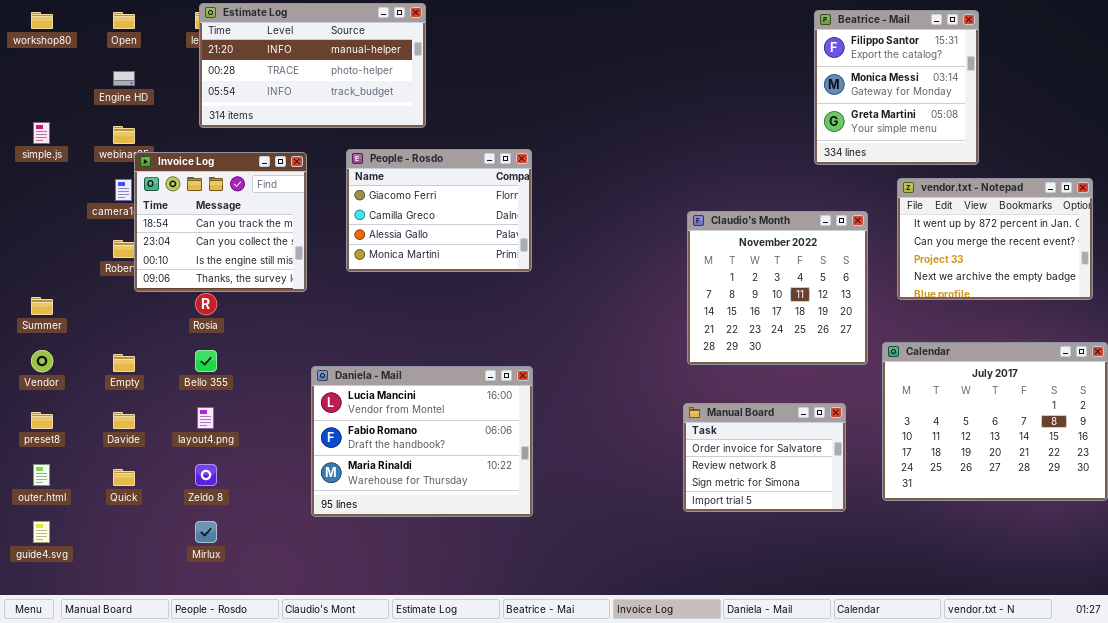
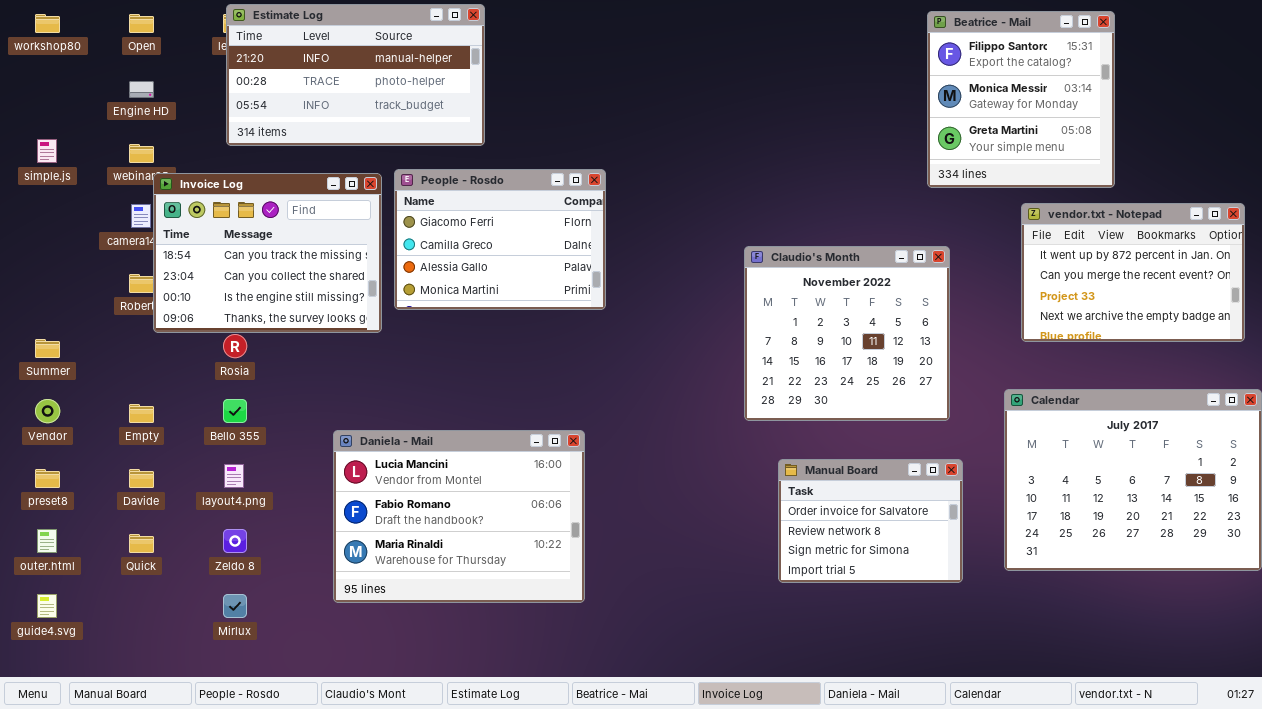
Invoice Log: [134,152,307,292] -> [153,173,382,333], resized
Claudio's Month: [687,211,868,365] -> [744,246,950,421], moved
Daniela - Mail: [311,366,533,517] -> [333,430,585,603], moved

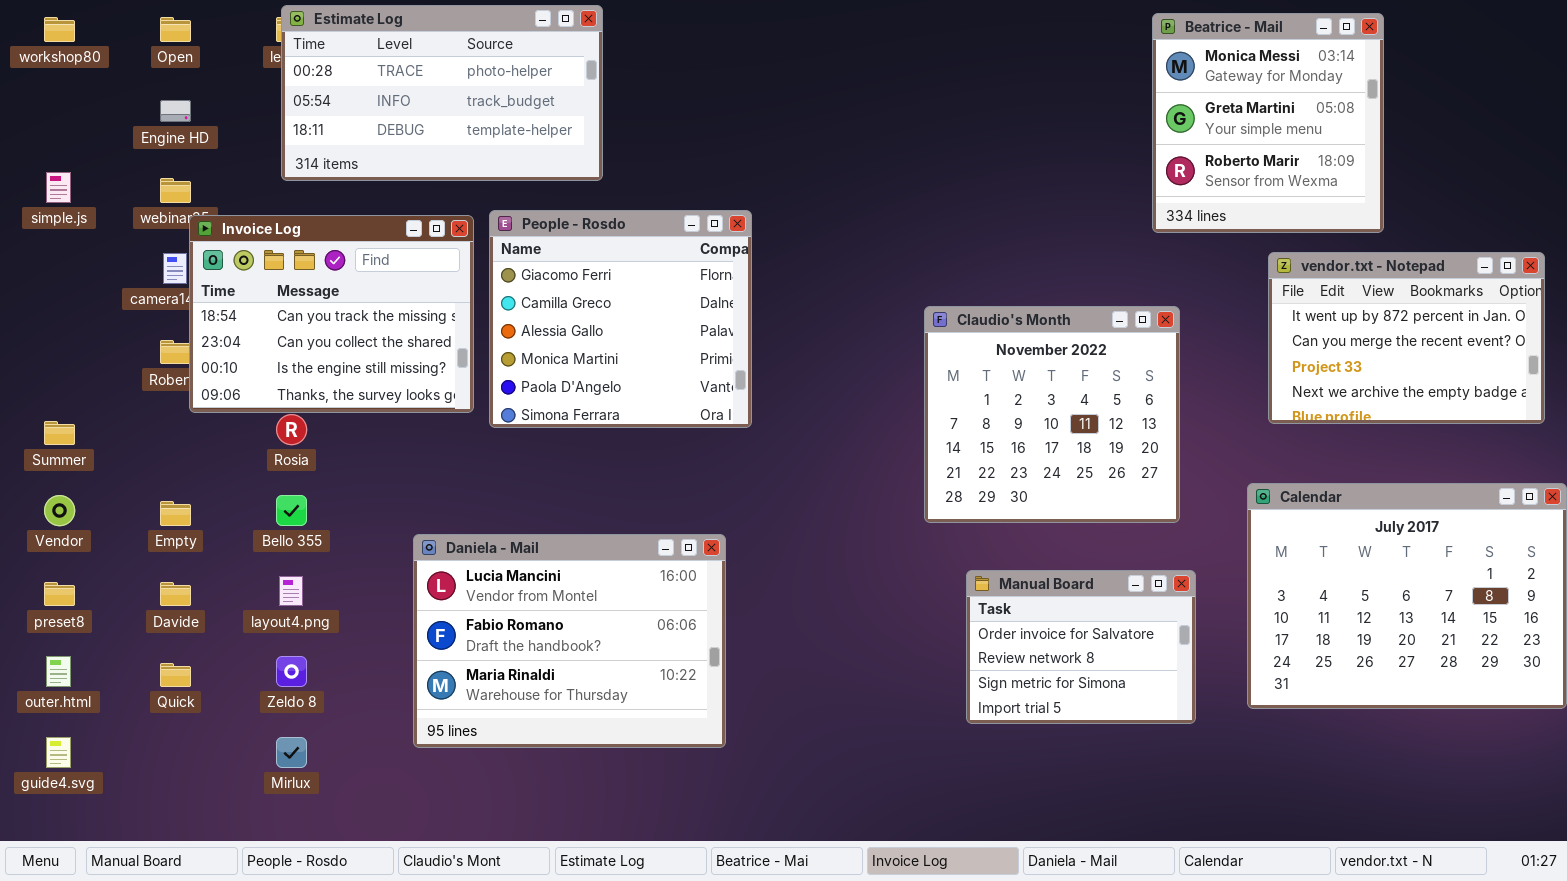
Estimate Log: [226,4,485,146] -> [281,5,603,181], scrolled down 1 row
Beatrice - Mail: [927,11,1115,188] -> [1152,13,1384,233], scrolled down 1 row
People - Rosdo: [394,169,606,310] -> [489,210,752,428], resized

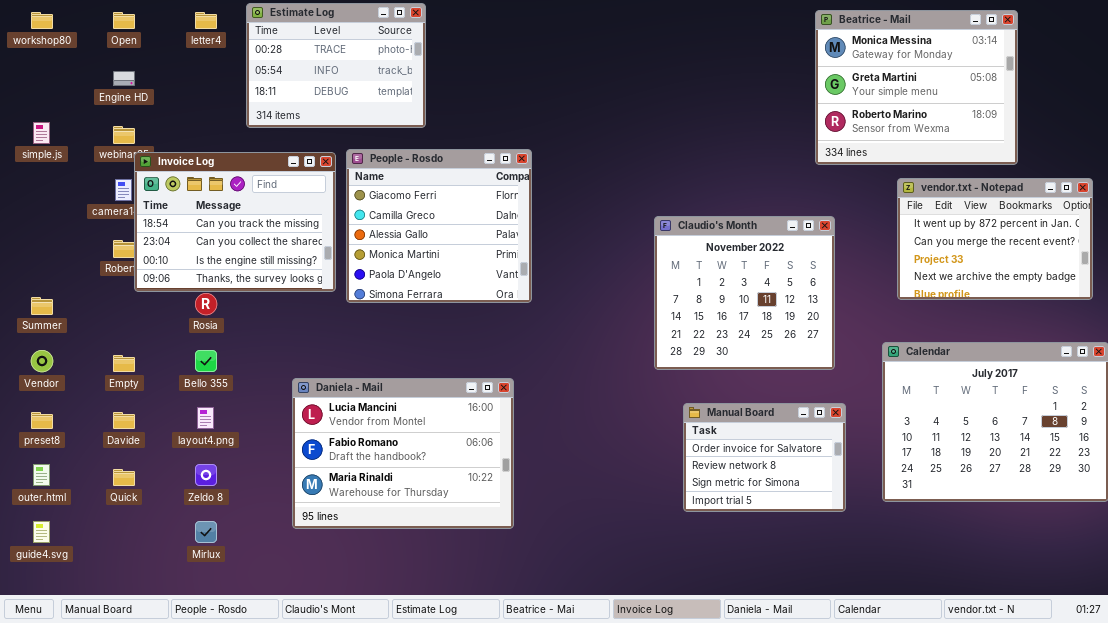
Estimate Log: [281,5,603,181] -> [246,3,426,128], resized
Beatrice - Mail: [1152,13,1384,233] -> [815,10,1018,165], resized

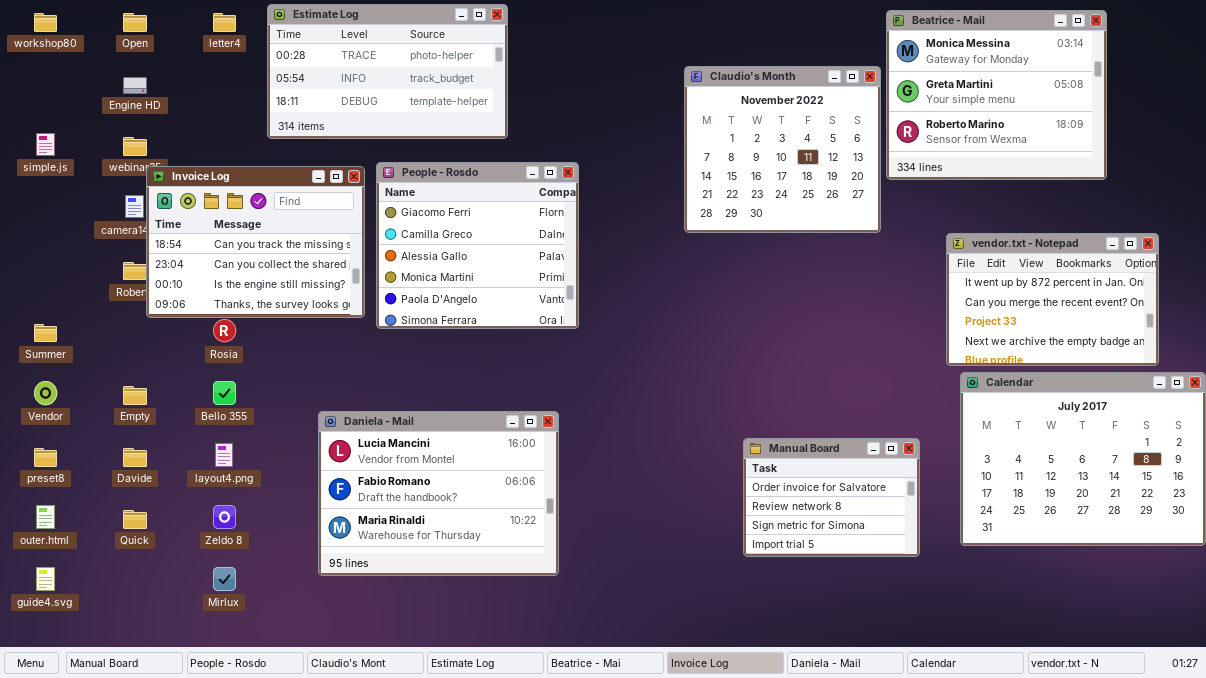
Estimate Log: [246,3,426,128] -> [267,4,508,139], resized
vendor.txt - Notepad: [897,178,1093,300] -> [946,233,1159,366], moved
Claudio's Month: [654,216,835,370] -> [684,66,881,233], moved

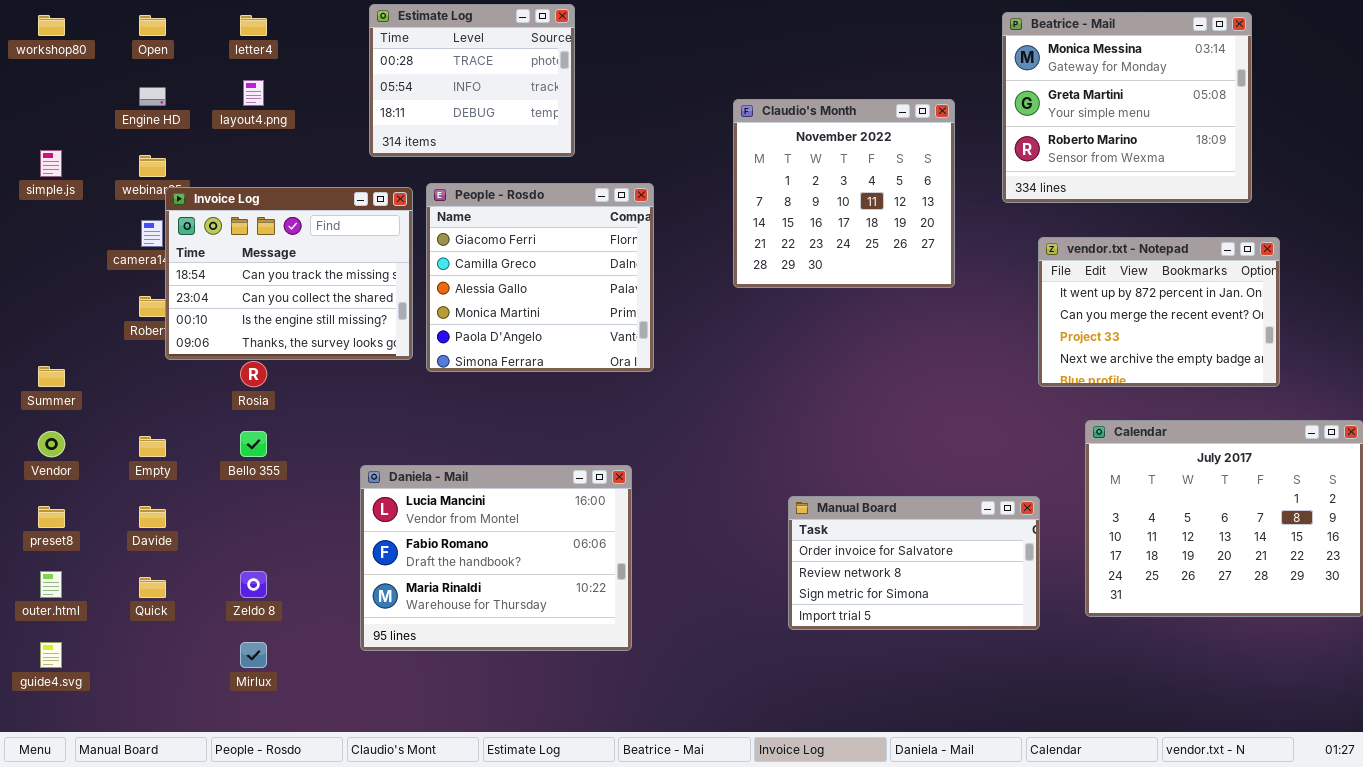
Estimate Log: [267,4,508,139] -> [369,4,575,157], resized
Claudio's Month: [684,66,881,233] -> [733,99,955,288], moved
vendor.txt - Notepad: [946,233,1159,366] -> [1038,237,1280,387], moved
Manual Board: [743,438,920,557] -> [788,496,1040,630], resized
layout4.png: [215,443,233,467] -> [243,80,264,106], moved

